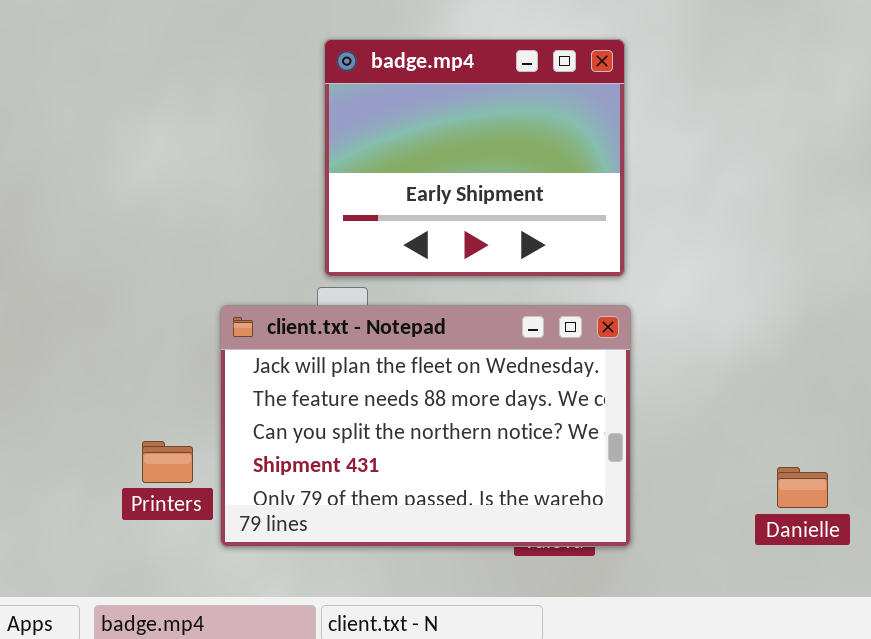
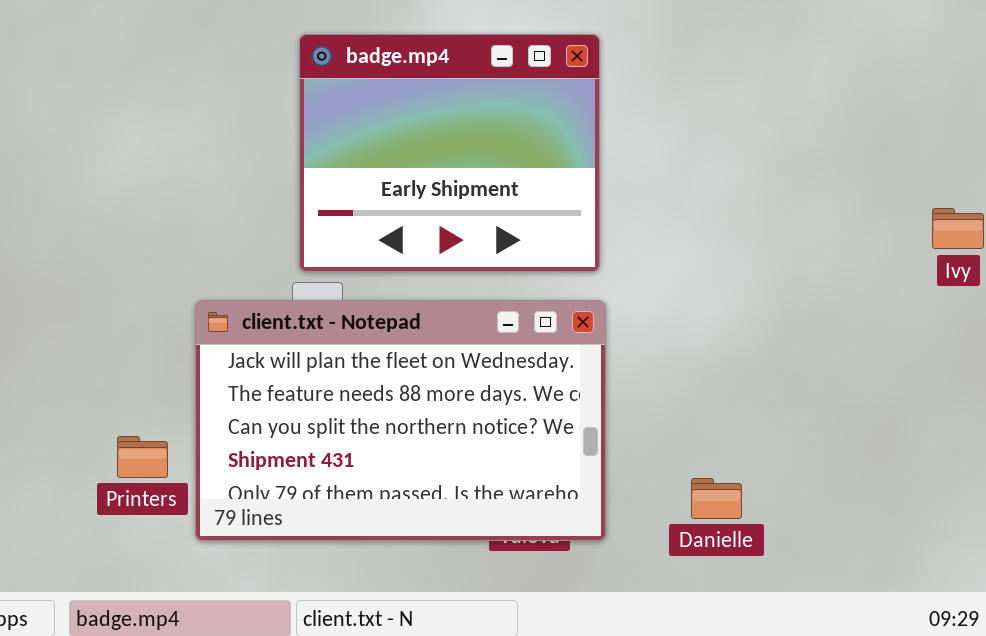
Danielle: [777,467,828,508] -> [691,478,742,519], moved

